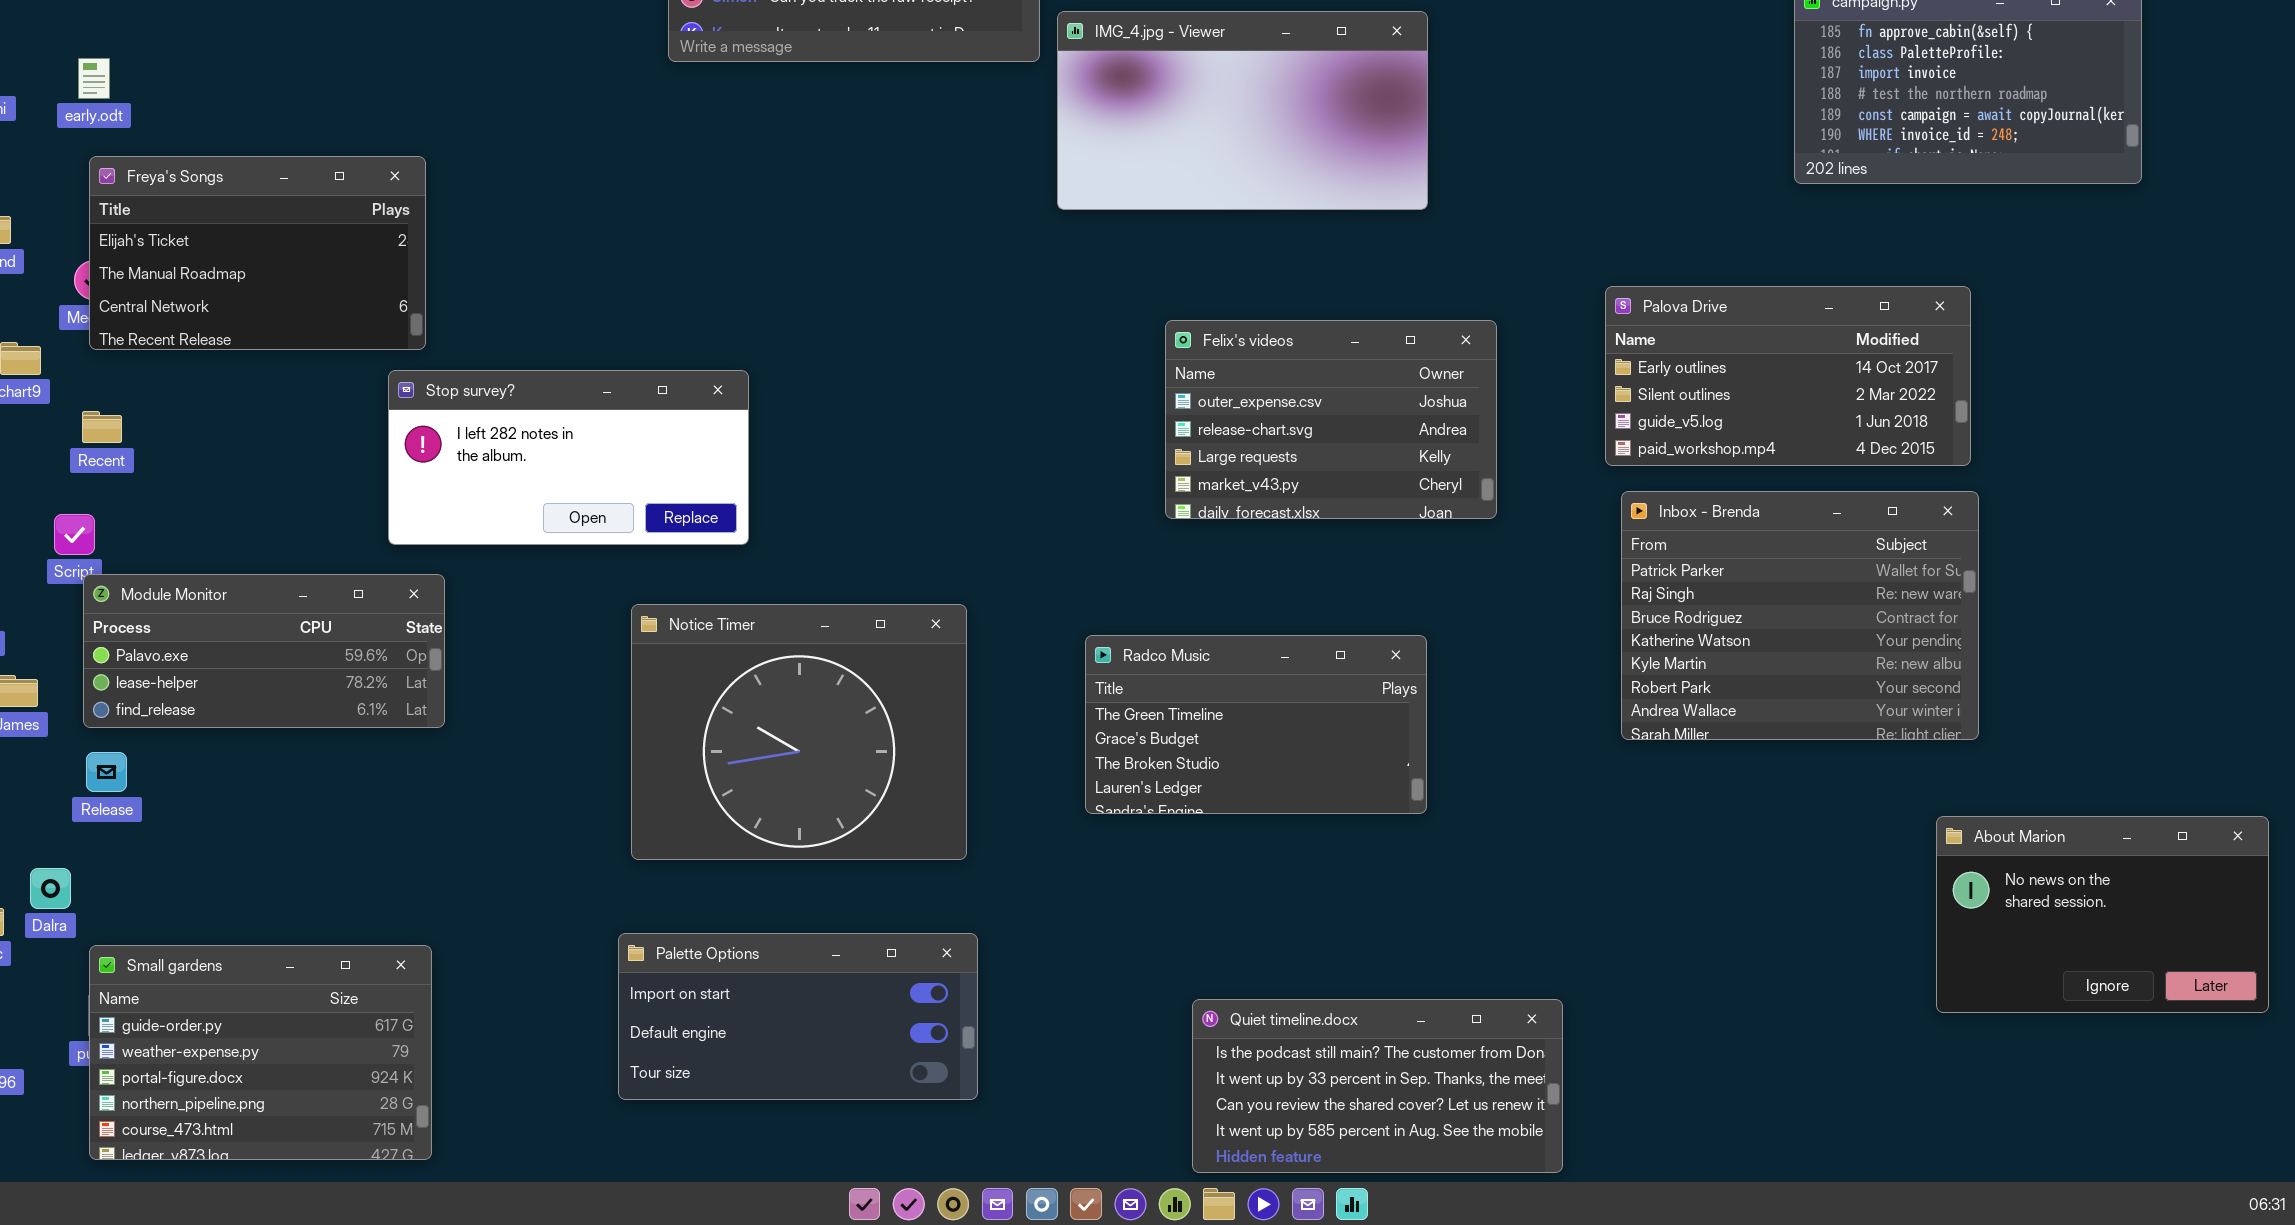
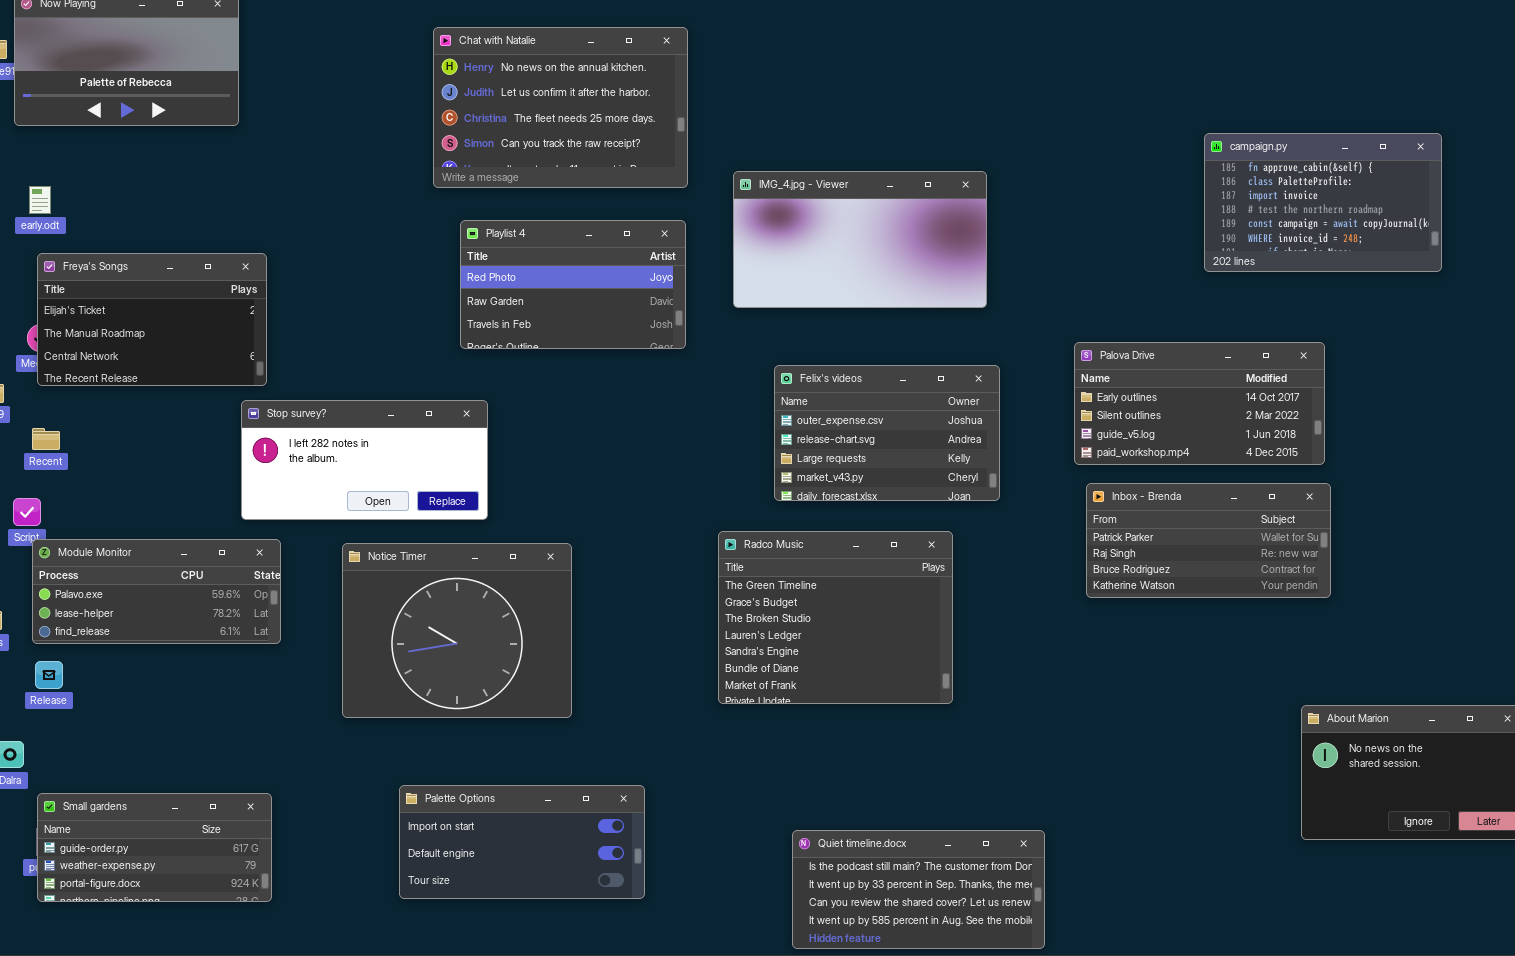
IMG_4.jpg - Viewer: [1057,11,1428,210] -> [733,171,987,308], moved
Playlist 4: none -> [460,220,686,349], opened
Inbox - Brenda: [1621,491,1979,740] -> [1086,483,1331,598], resized
Notice Timer: [631,604,967,860] -> [342,543,572,718], moved
Radco Music: [1085,635,1427,814] -> [718,531,953,704], resized
Small gardens: [89,945,432,1160] -> [37,793,272,902], resized

